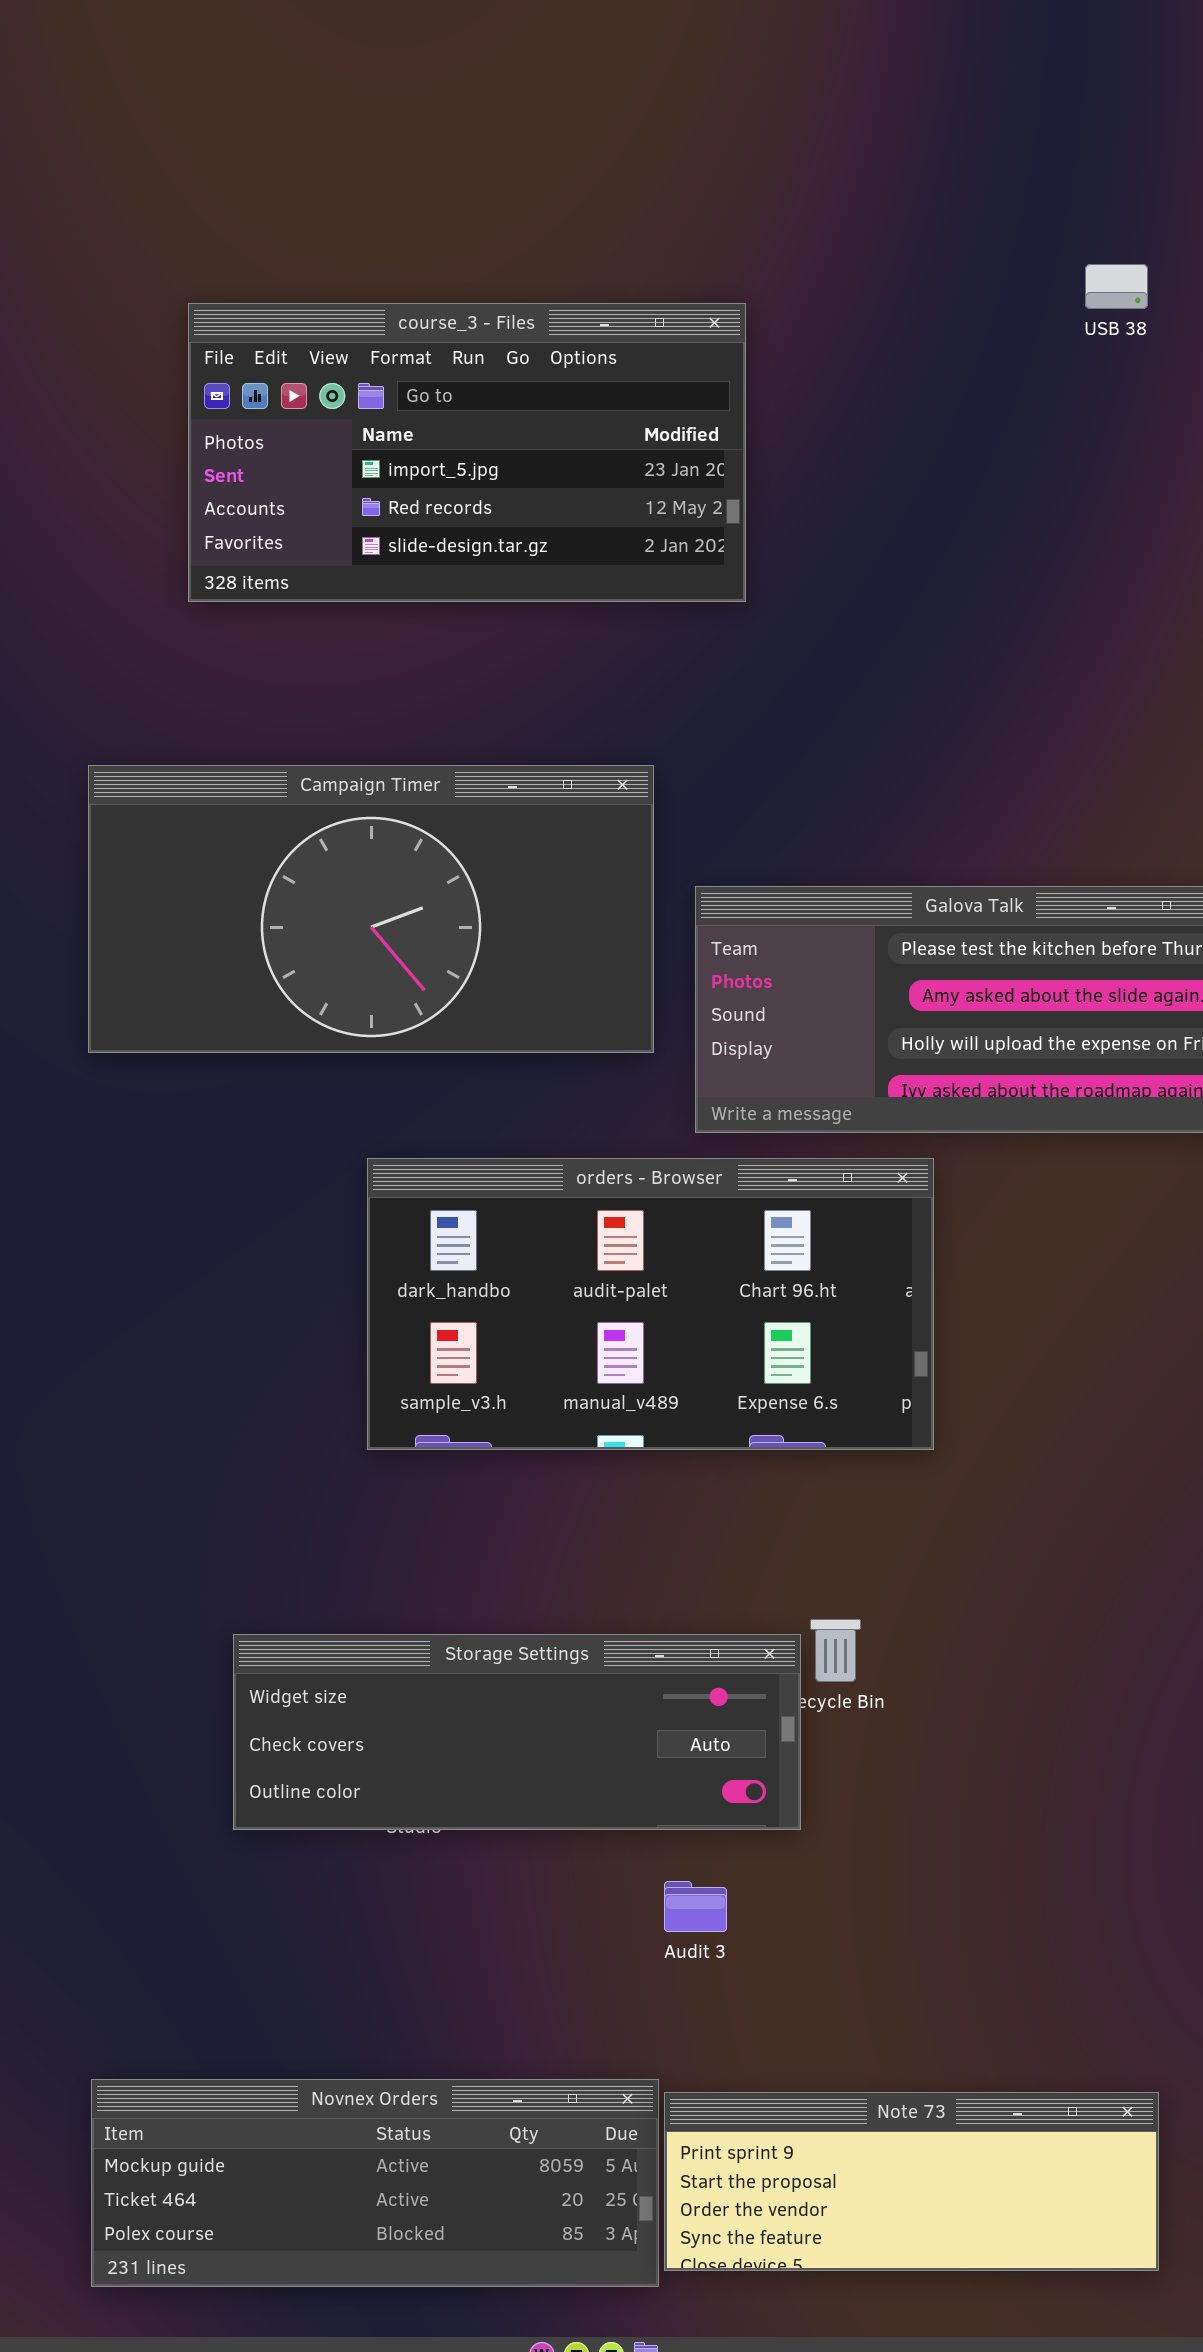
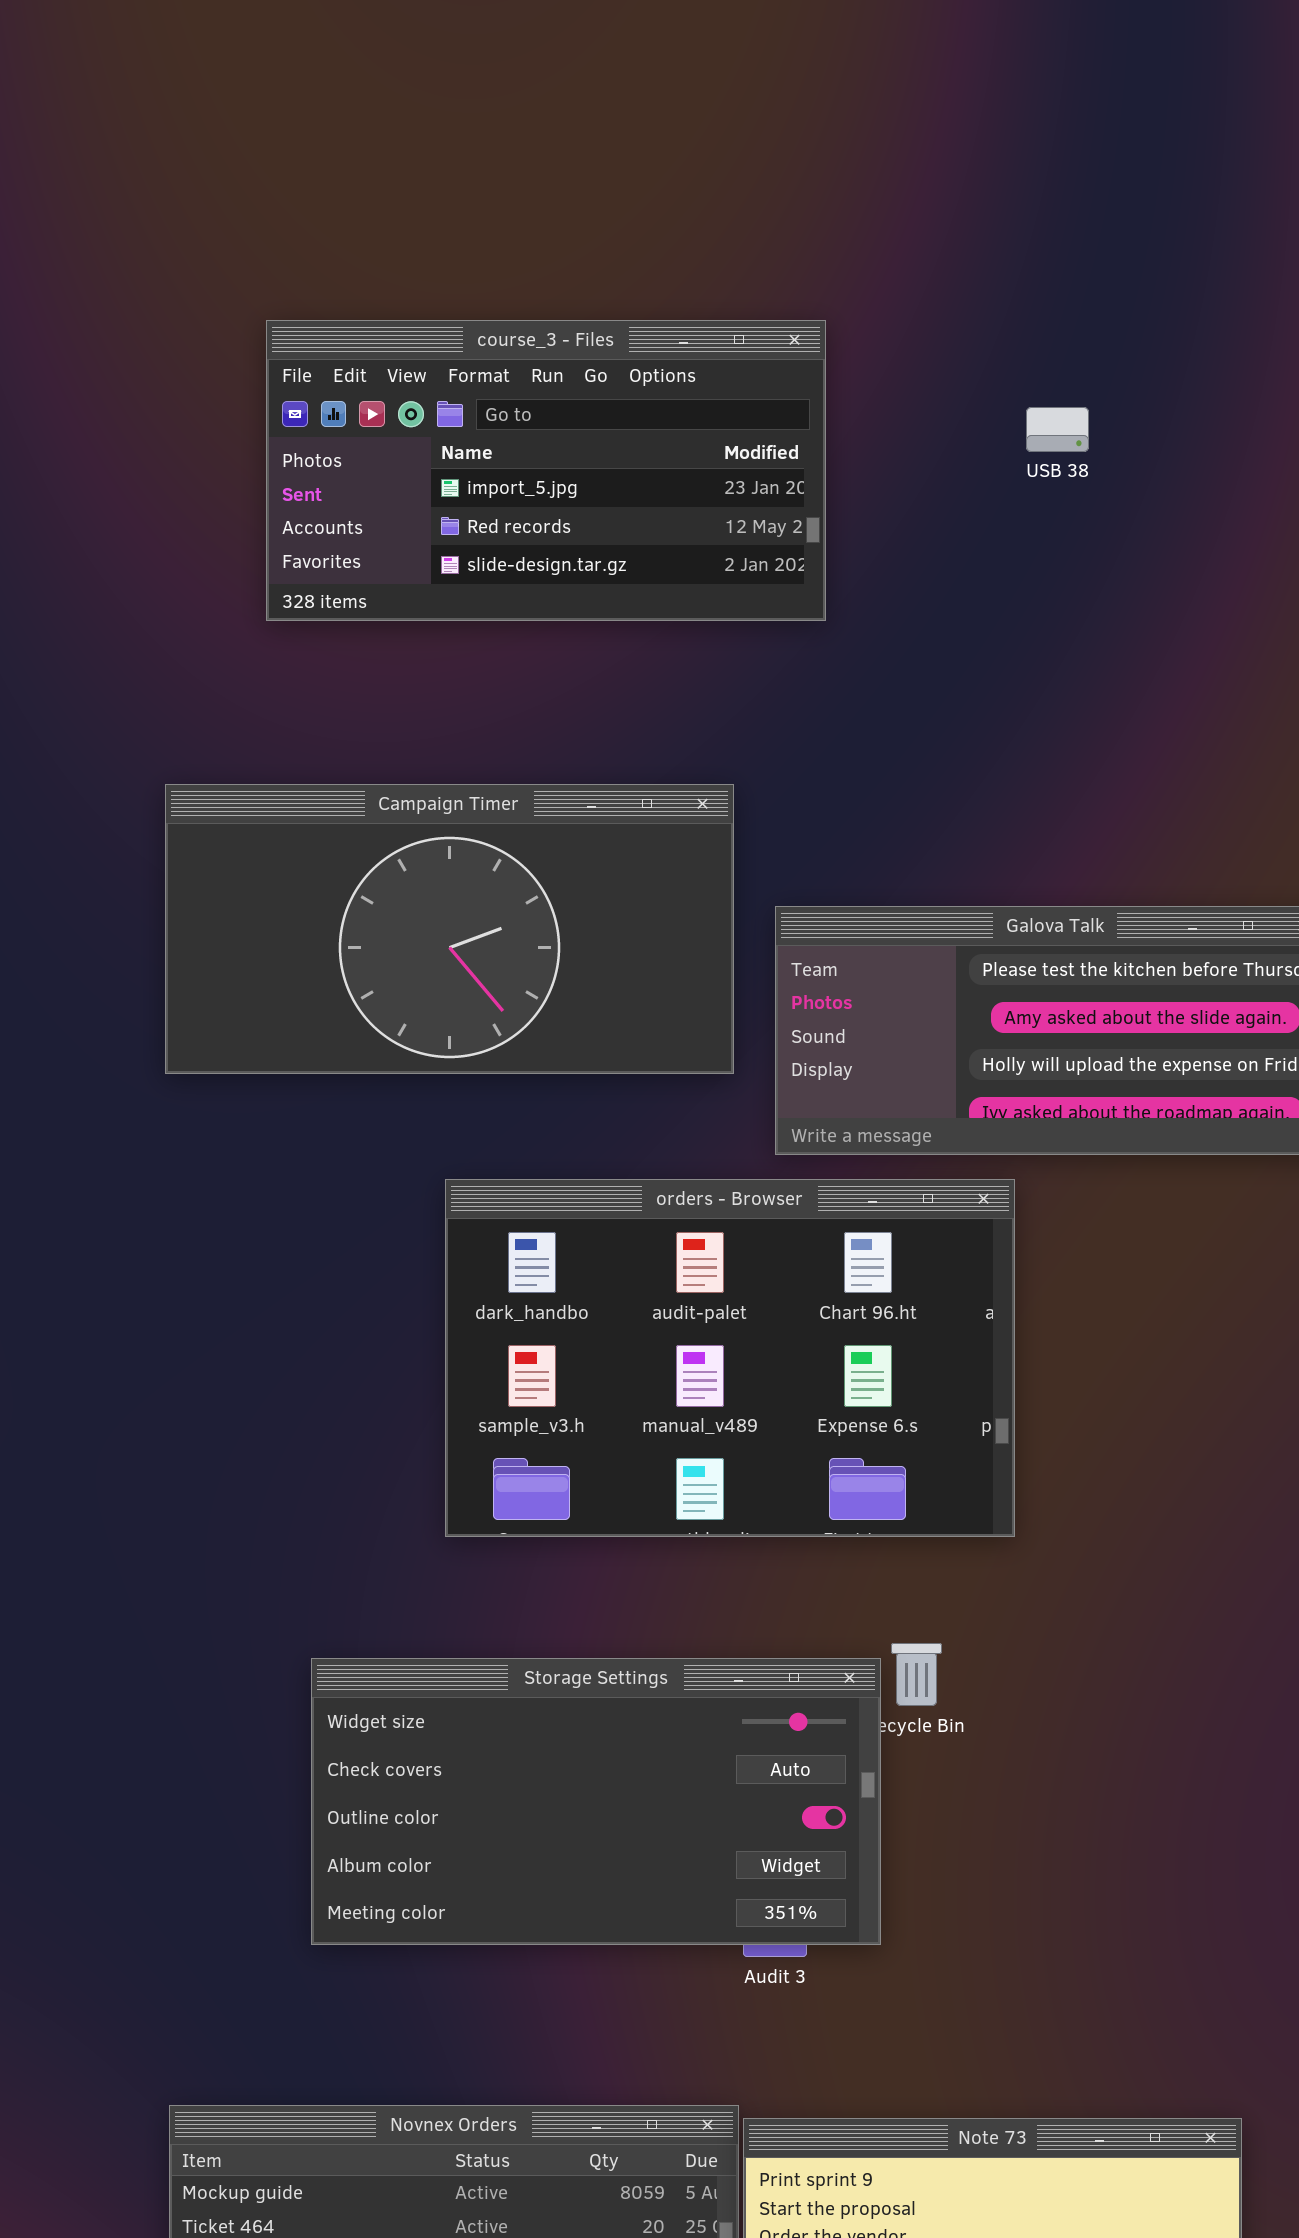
USB 38: [1085,264,1148,309] -> [1026,407,1089,452], moved
orders - Browser: [367,1158,934,1450] -> [445,1179,1015,1537], resized
Storage Settings: [233,1634,801,1830] -> [311,1658,881,1945], resized

